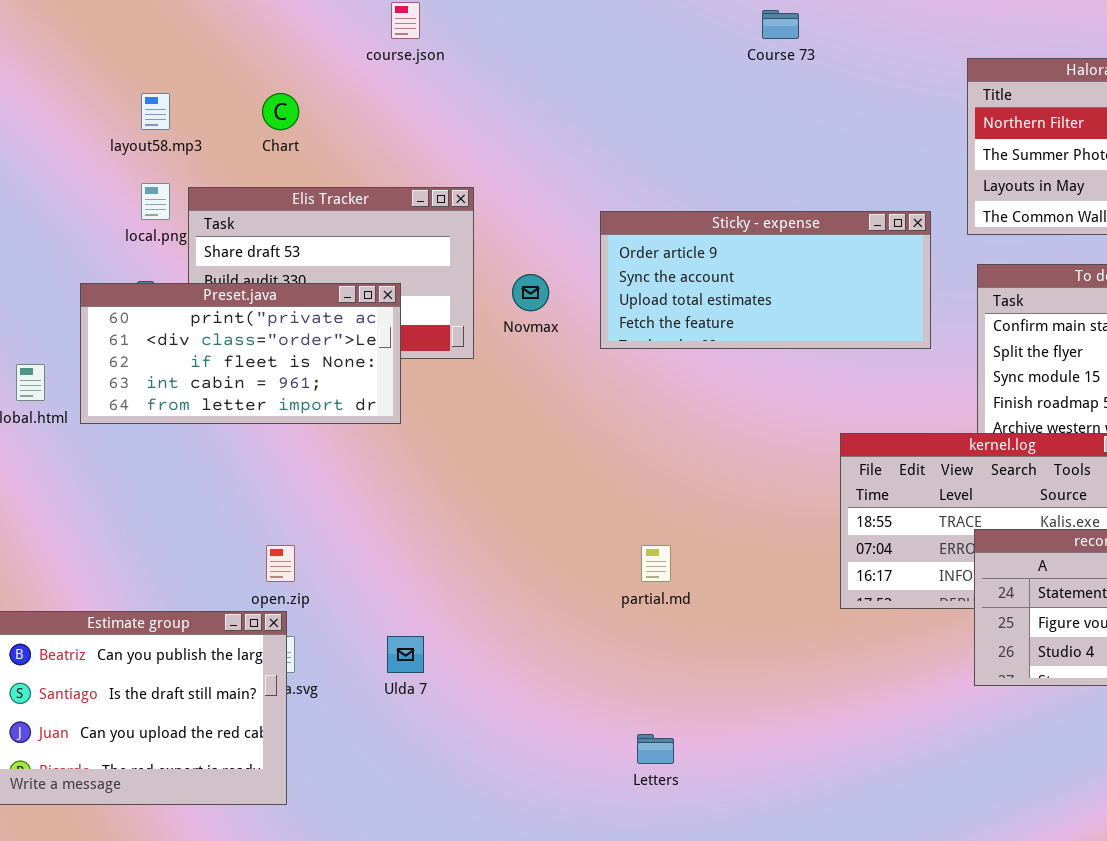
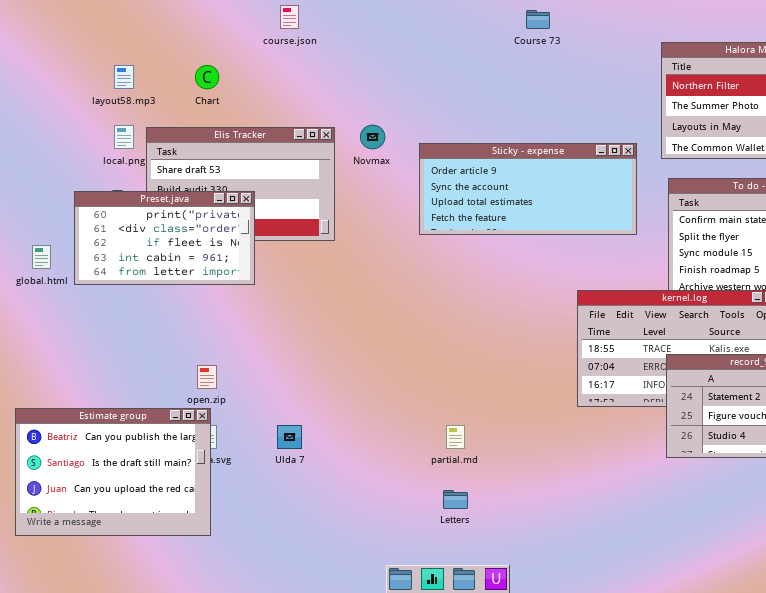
Novmax: [512,274,549,311] -> [360,125,385,149], moved
Preset.java: [80,283,401,424] -> [74,191,255,285], resized
partial.md: [641,545,671,582] -> [446,425,465,449], moved

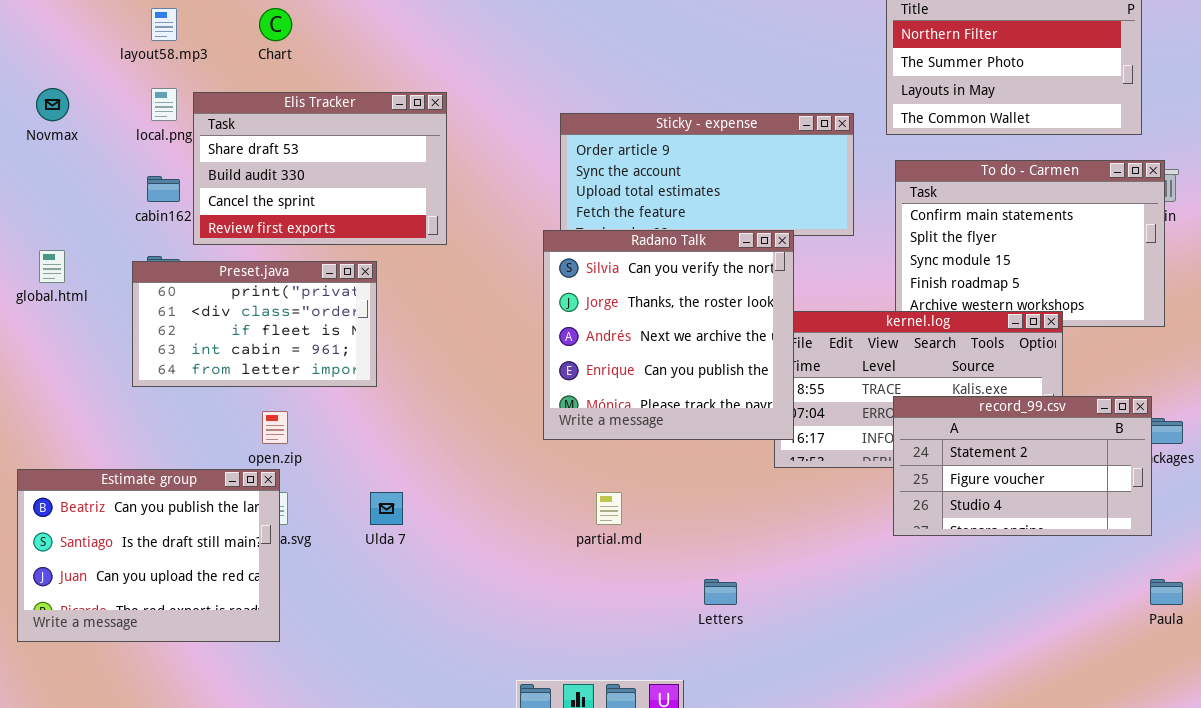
Novmax: [360,125,385,149] -> [36,88,69,121], moved
Preset.java: [74,191,255,285] -> [132,261,377,387], moved
Radano Talk: none -> [543,230,794,440], opened
Letters: [443,490,468,509] -> [704,579,737,605], moved

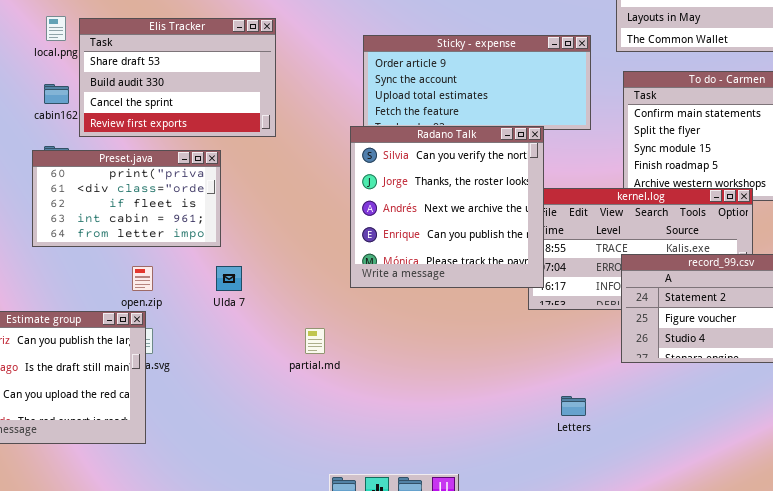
Ulda 7: [370,492,403,525] -> [216,266,242,291], moved
partial.md: [596,492,622,525] -> [305,328,325,354], moved
Letters: [704,579,737,605] -> [561,396,586,416], moved

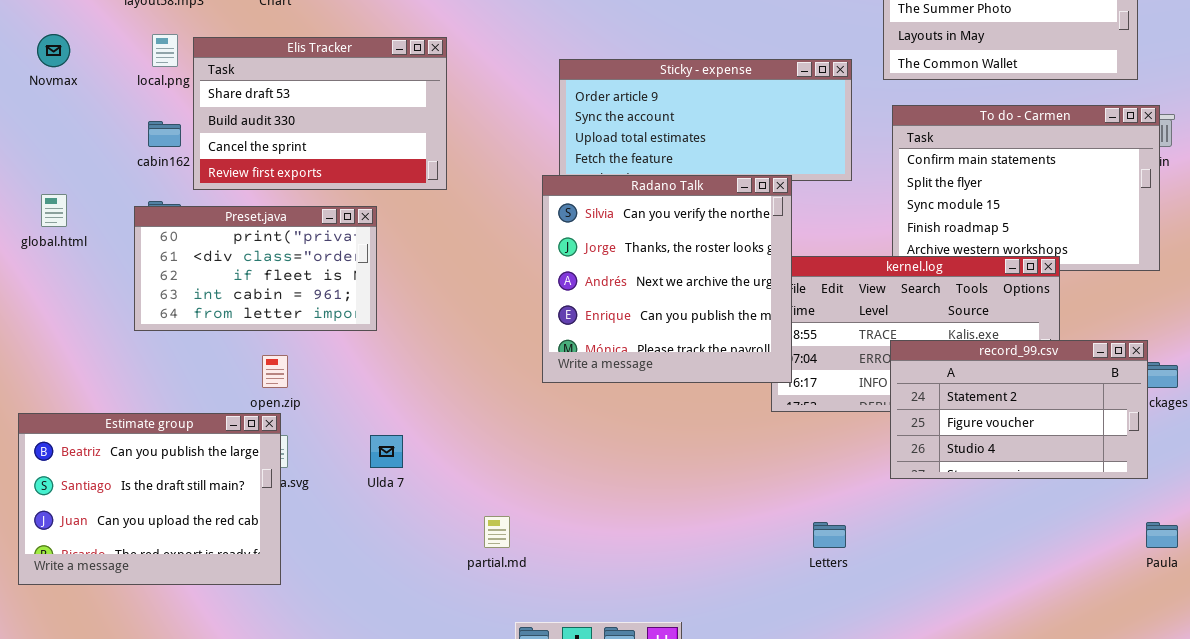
Ulda 7: [216,266,242,291] -> [370,435,403,468], moved
partial.md: [305,328,325,354] -> [484,516,510,548], moved

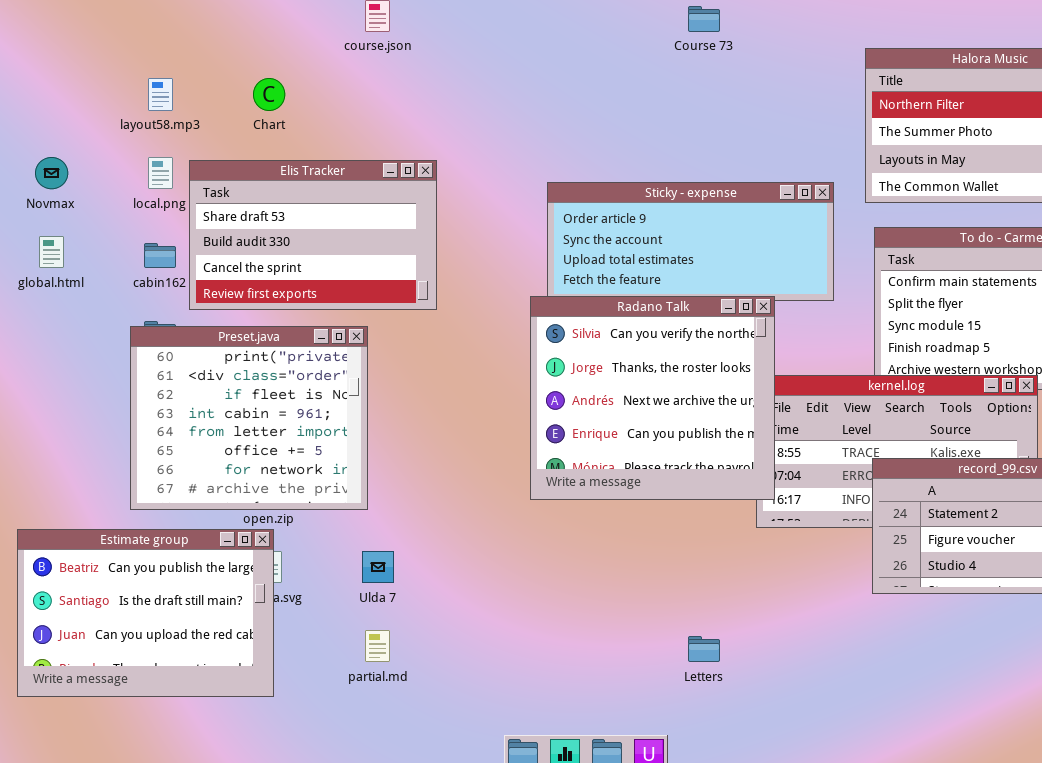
global.html: [41,194,67,227] -> [39,236,64,268], moved
Preset.java: [134,206,377,331] -> [130,326,368,510], resized
partial.md: [484,516,510,548] -> [365,630,390,662], moved
Letters: [813,522,846,548] -> [688,636,720,662], moved

